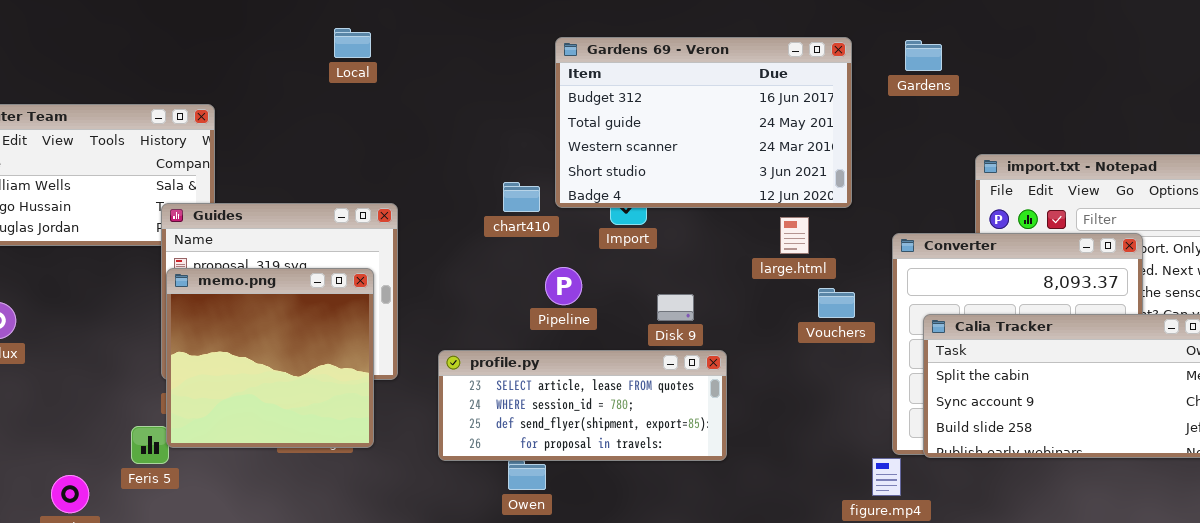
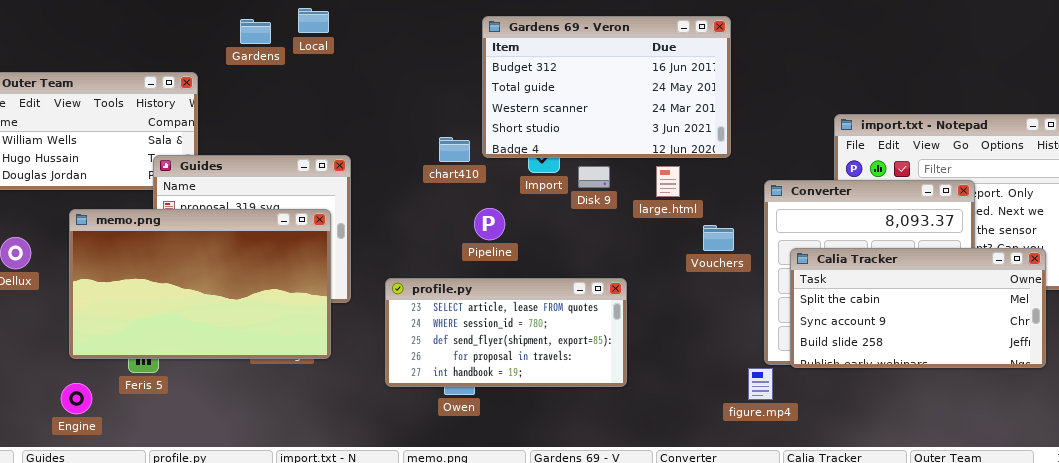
Gardens: [905,40,942,71] -> [240,19,271,44], moved
large.html: [780,217,809,254] -> [656,166,680,197], moved
memo.png: [166,268,374,448] -> [69,209,331,359], resized
Disk 9: [657,294,694,321] -> [578,166,610,188], moved
profile.py: [438,350,727,461] -> [385,278,627,387], resized

